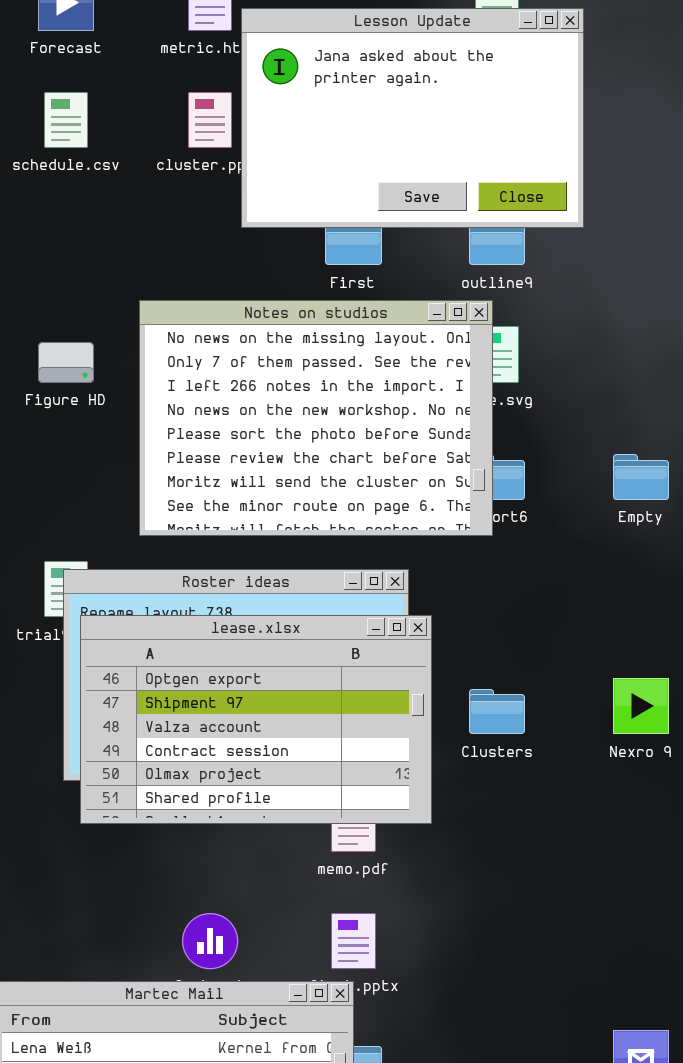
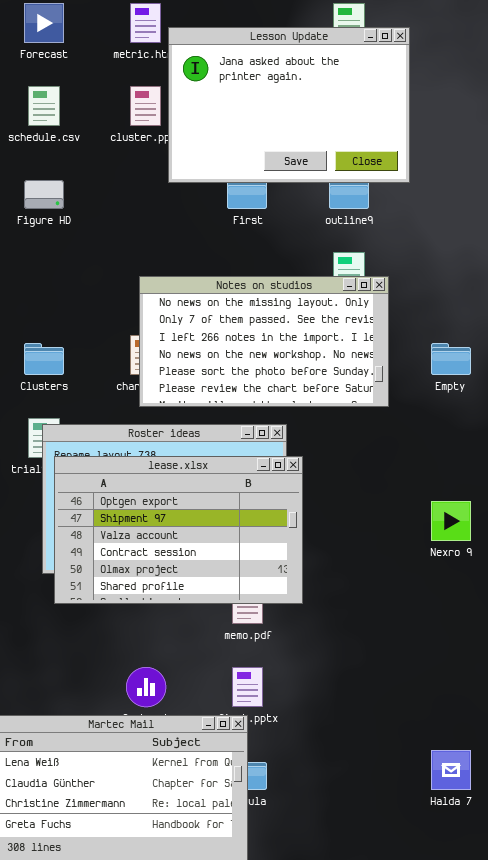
Notes on studios: [139,300,493,536] -> [139,276,389,407], moved, resized
Figure HD: [38,342,94,383] -> [24,180,64,209], moved
Clusters: [469,689,525,734] -> [24,343,64,375], moved

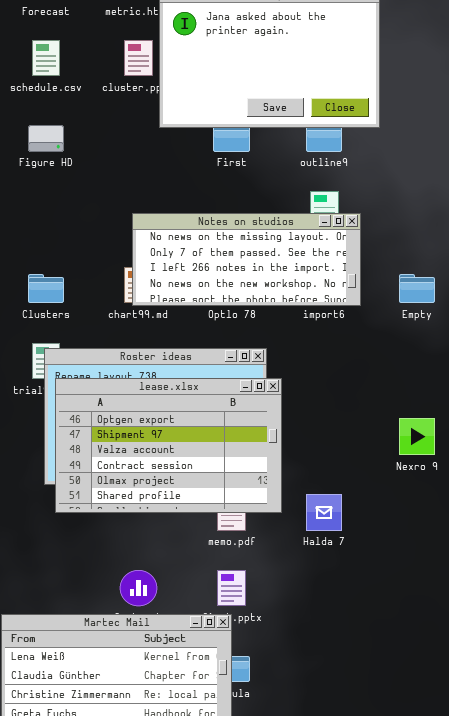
Notes on studios: [139,276,389,407] -> [132,213,361,306], resized
Halda 7: [431,750,471,790] -> [306,494,342,531], moved

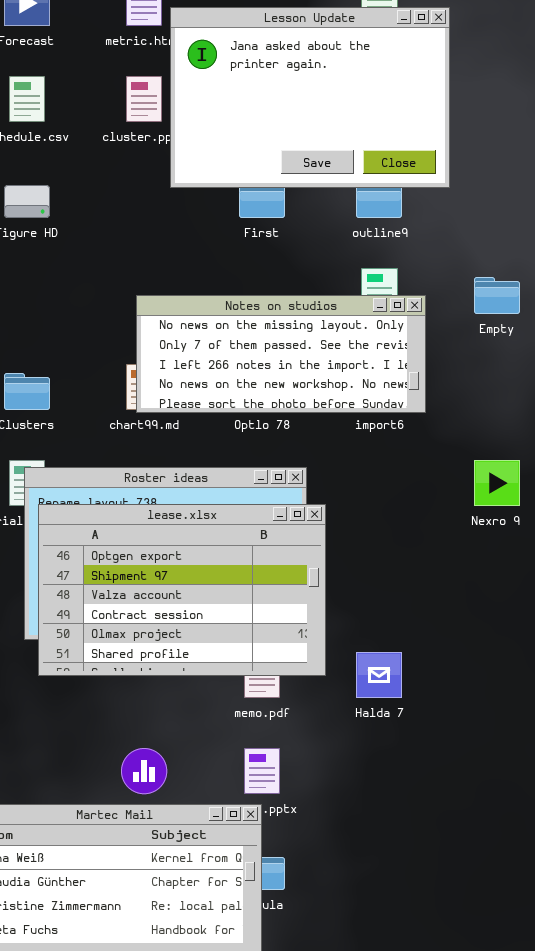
Empty: [399,274,435,303] -> [474,277,520,314], moved
Nexro 9: [399,418,435,455] -> [474,460,520,506], moved

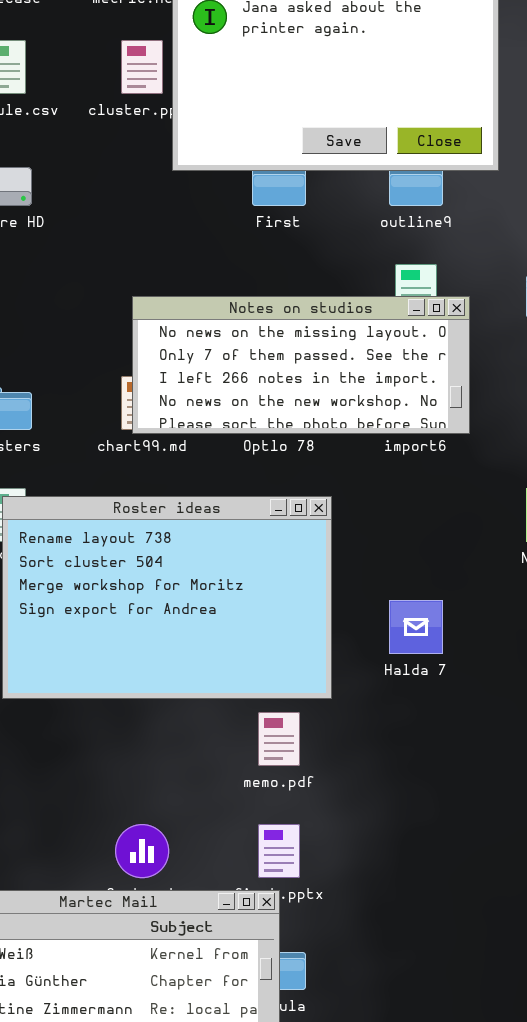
lease.xlsx: [38,504,326,676] -> none, closed
Halda 7: [356,652,402,698] -> [389,600,443,654], moved

